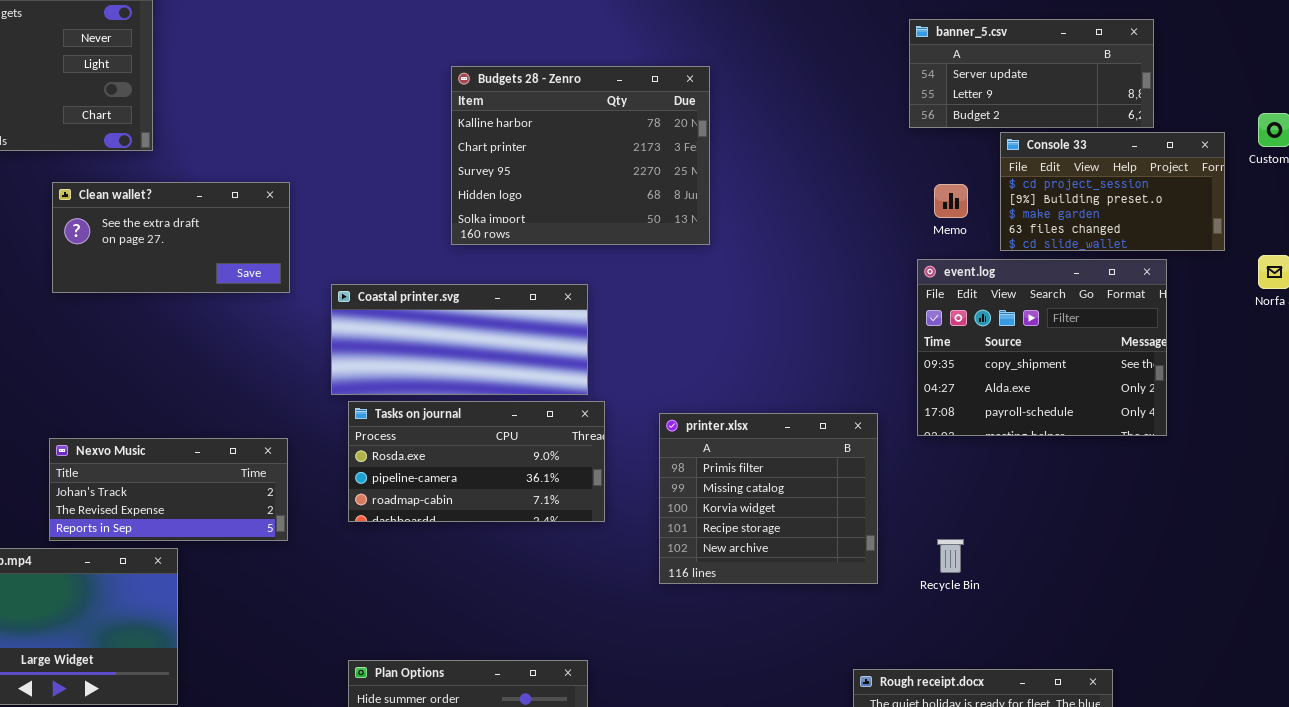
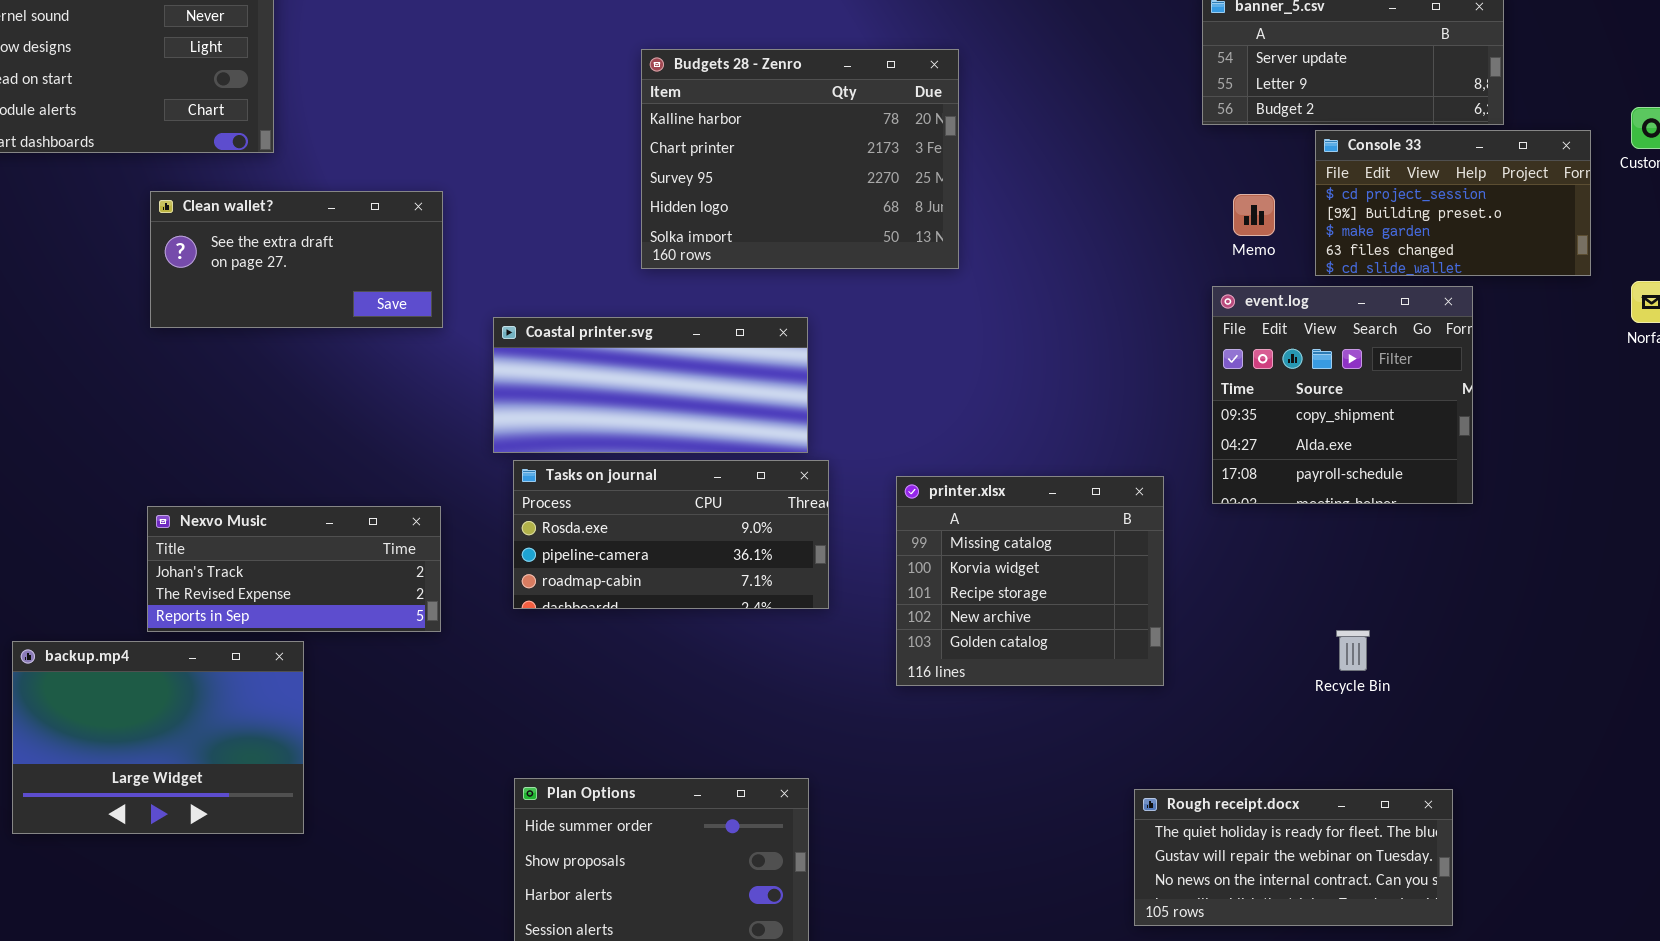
event.log: [917,259,1167,436] -> [1212,286,1473,504], resized
printer.xlsx: [659,413,878,584] -> [896,476,1164,686], scrolled down 1 row
Recycle Bin: [937,539,964,573] -> [1336,630,1370,671], moved

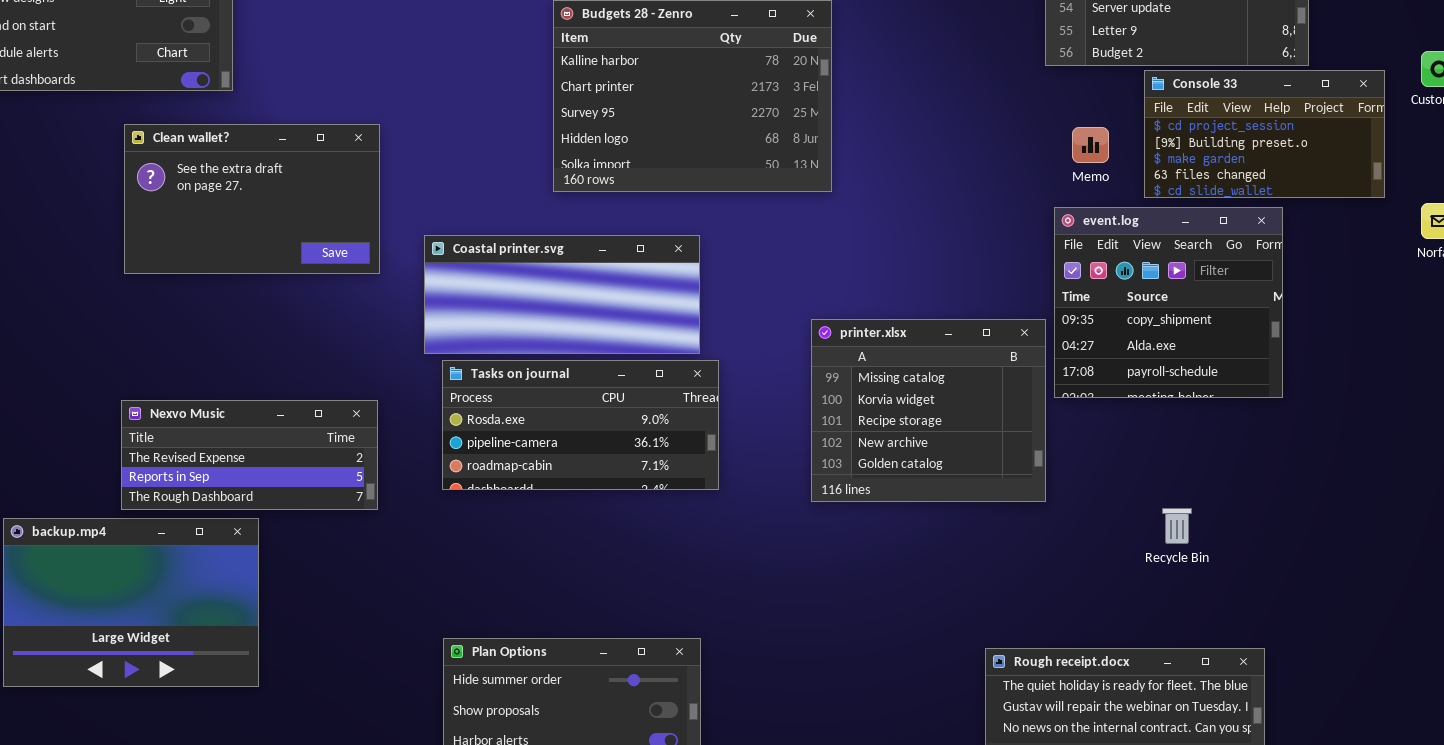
Clean wallet?: [150,191,443,328] -> [124,124,380,274], resized
printer.xlsx: [896,476,1164,686] -> [811,319,1046,502], moved
Nexvo Music: [147,506,441,632] -> [121,400,378,510], scrolled down 1 row

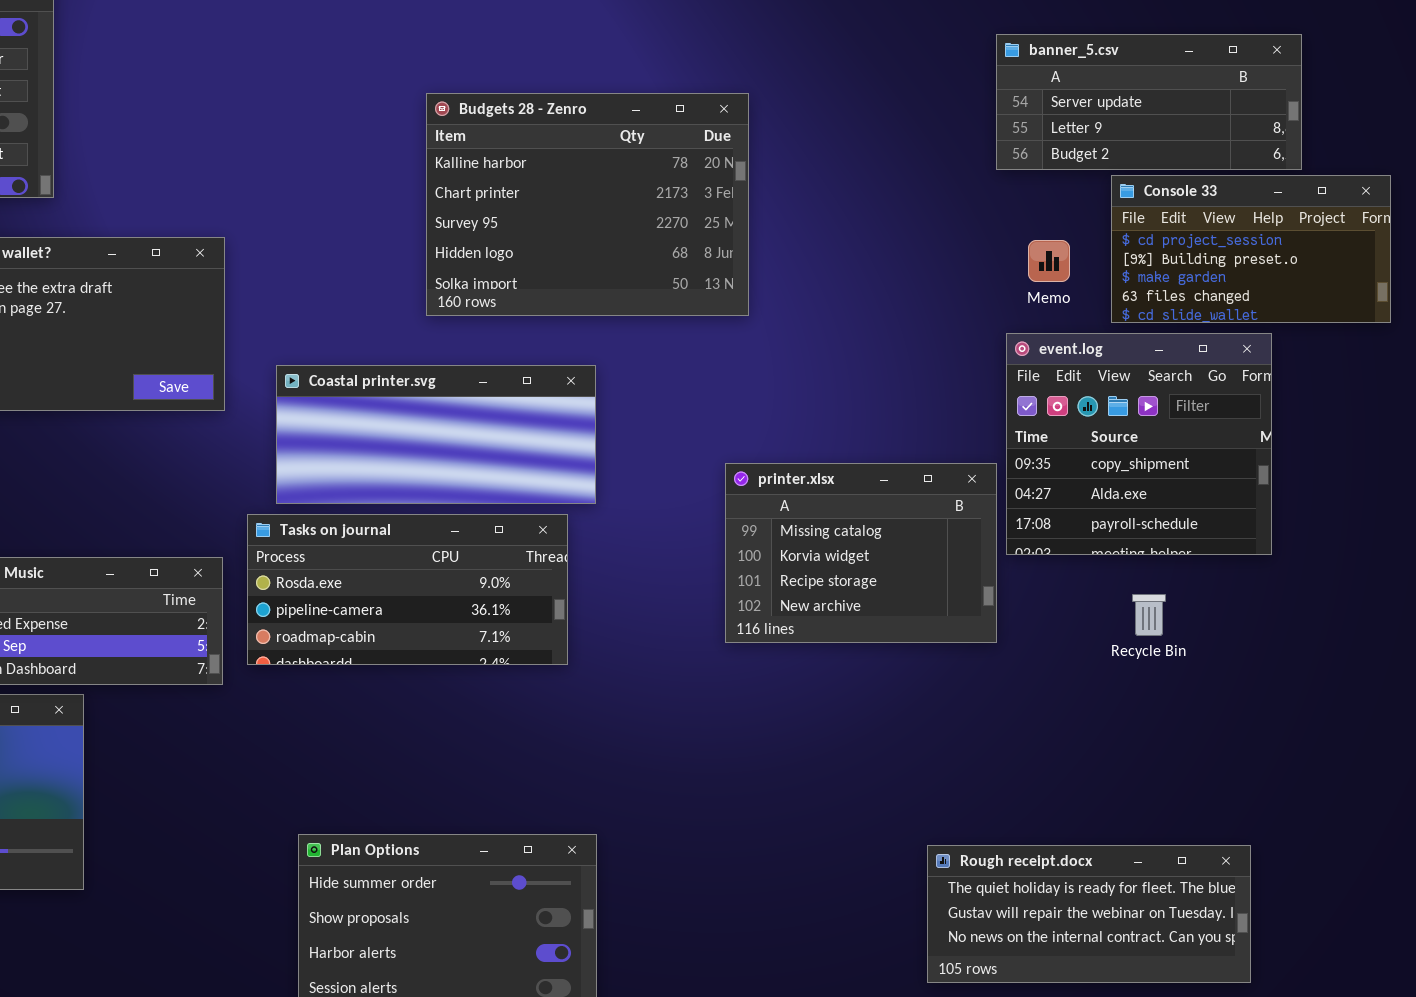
printer.xlsx: [811,319,1046,502] -> [725,463,997,643], resized
Tasks on journal: [442,360,719,490] -> [247,514,568,665], moved
Recycle Bin: [1162,508,1192,544] -> [1132,594,1166,636], moved

